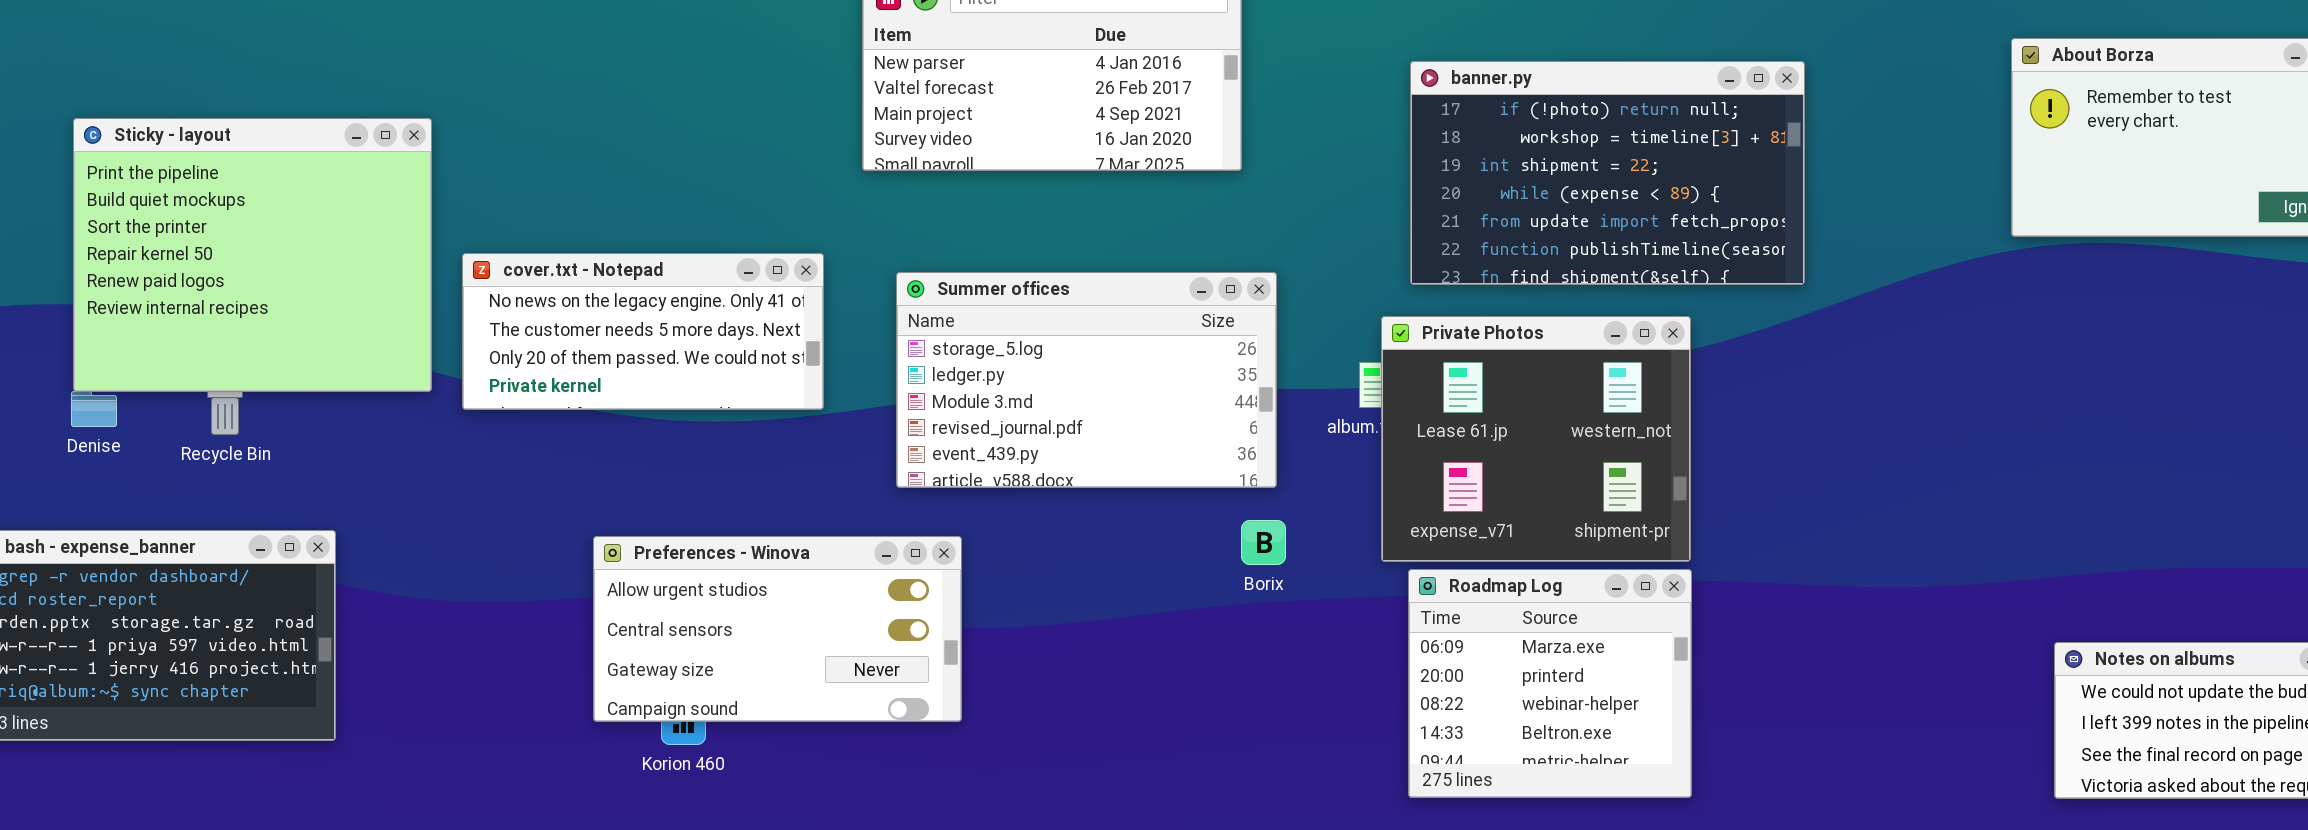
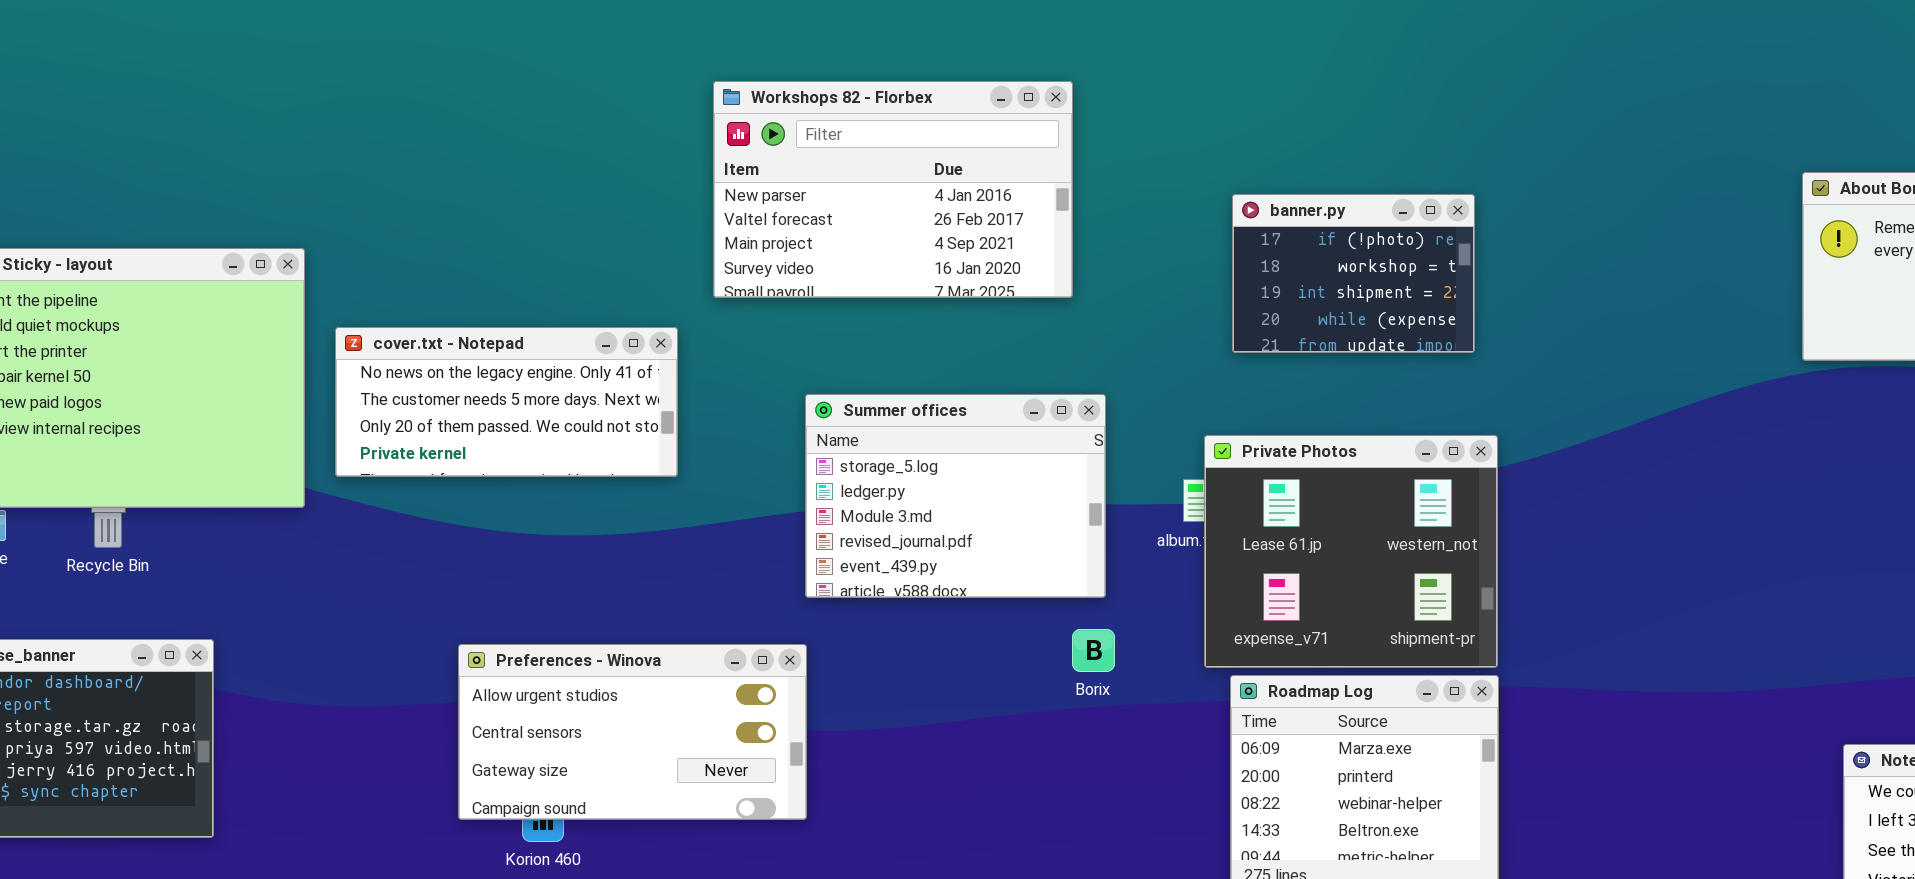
banner.py: [1410,61,1805,285] -> [1232,194,1475,353], resized
cover.txt - Notepad: [462,253,824,410] -> [335,327,678,477], moved
Summer offices: [896,272,1277,488] -> [805,394,1106,598], resized

